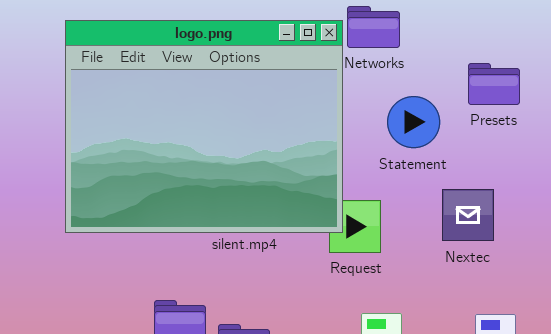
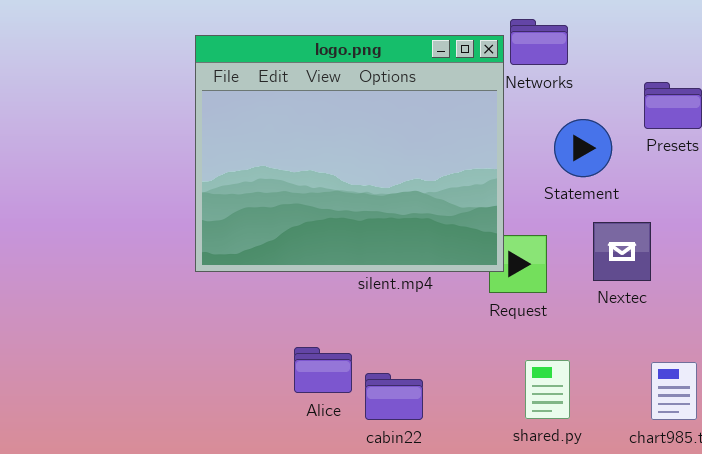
Nextec: [442,189,494,241] -> [593,222,651,281], moved

